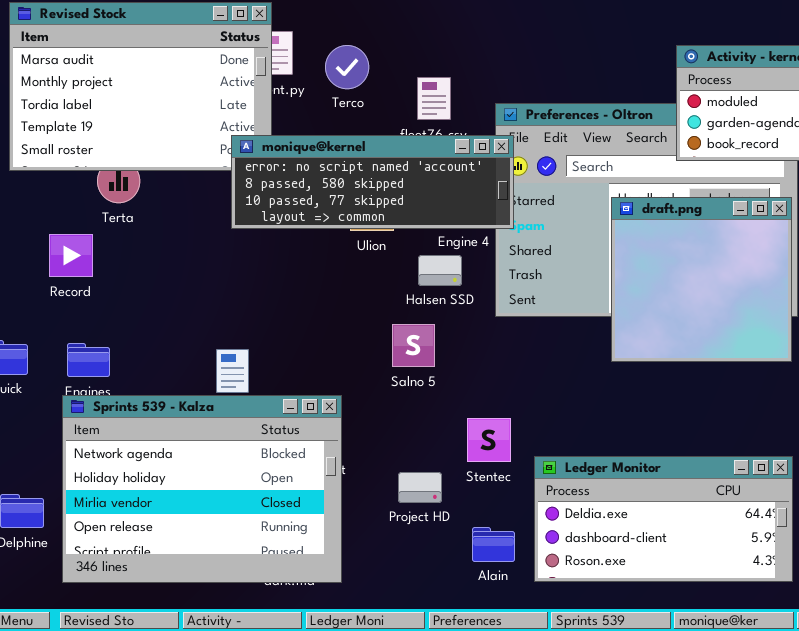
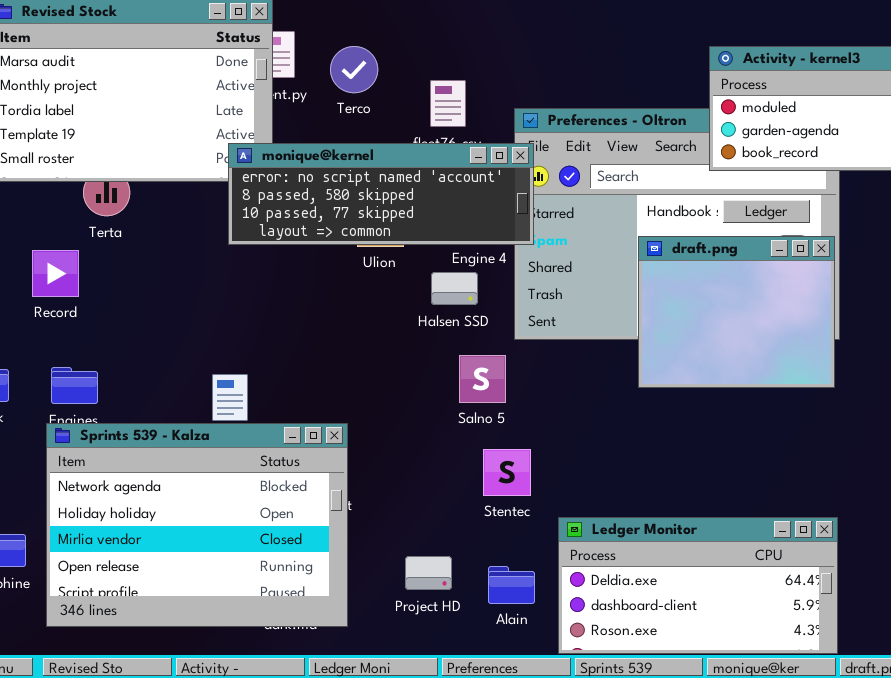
draft.png: [611,197,792,362] -> [638,236,835,388], resized
Salno 5: [392,324,435,367] -> [459,355,506,403], moved
Ledger Monitor: [534,456,793,582] -> [558,517,838,654], moved
Project HD: [398,472,442,503] -> [405,556,452,590], moved

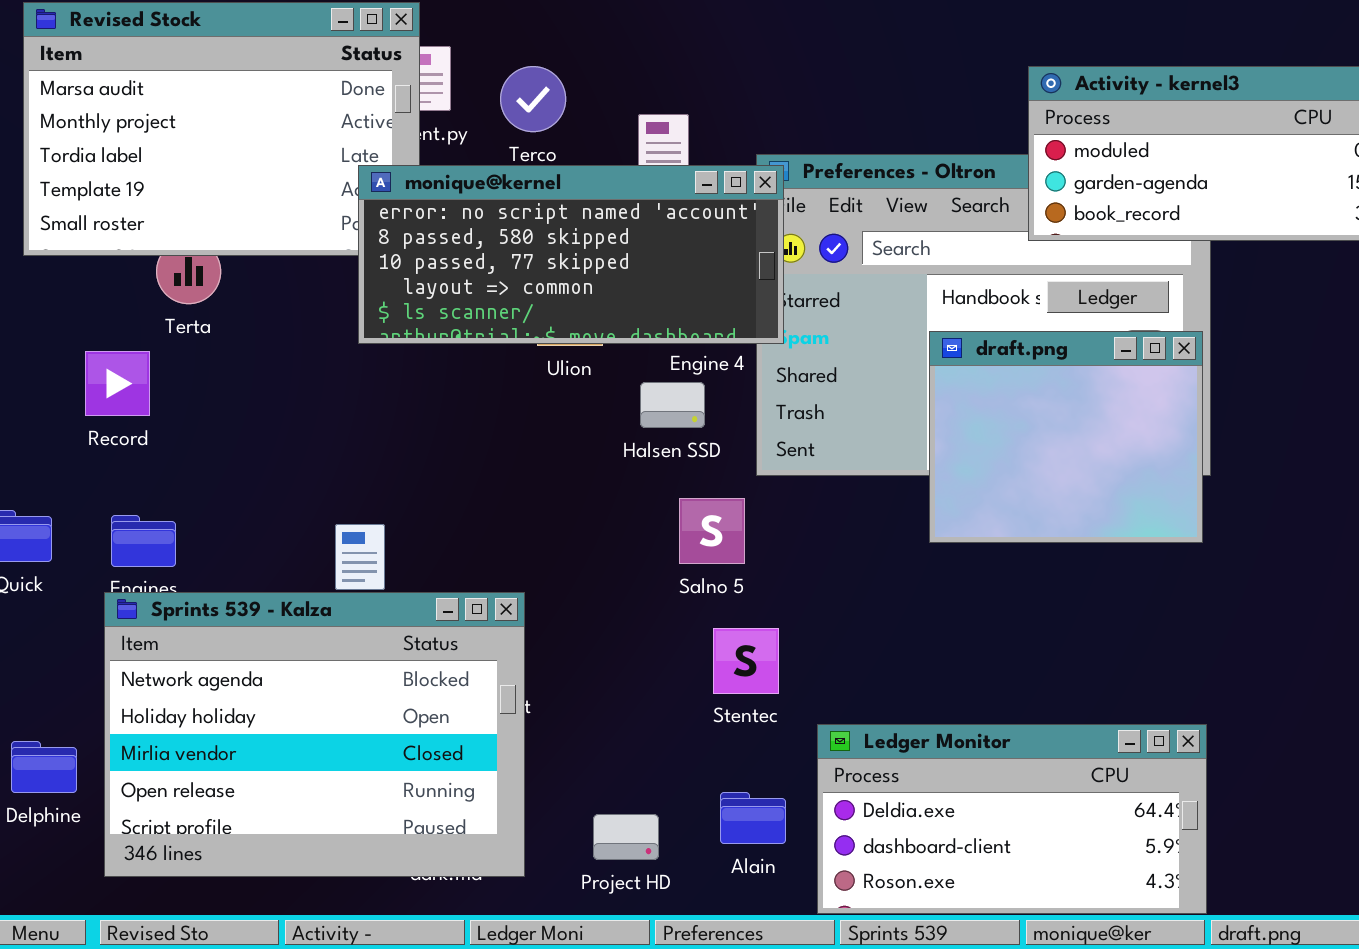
monique@kernel: [228,143,534,245] -> [358,165,784,344], resized
Project HD: [405,556,452,590] -> [593,814,659,860], moved

